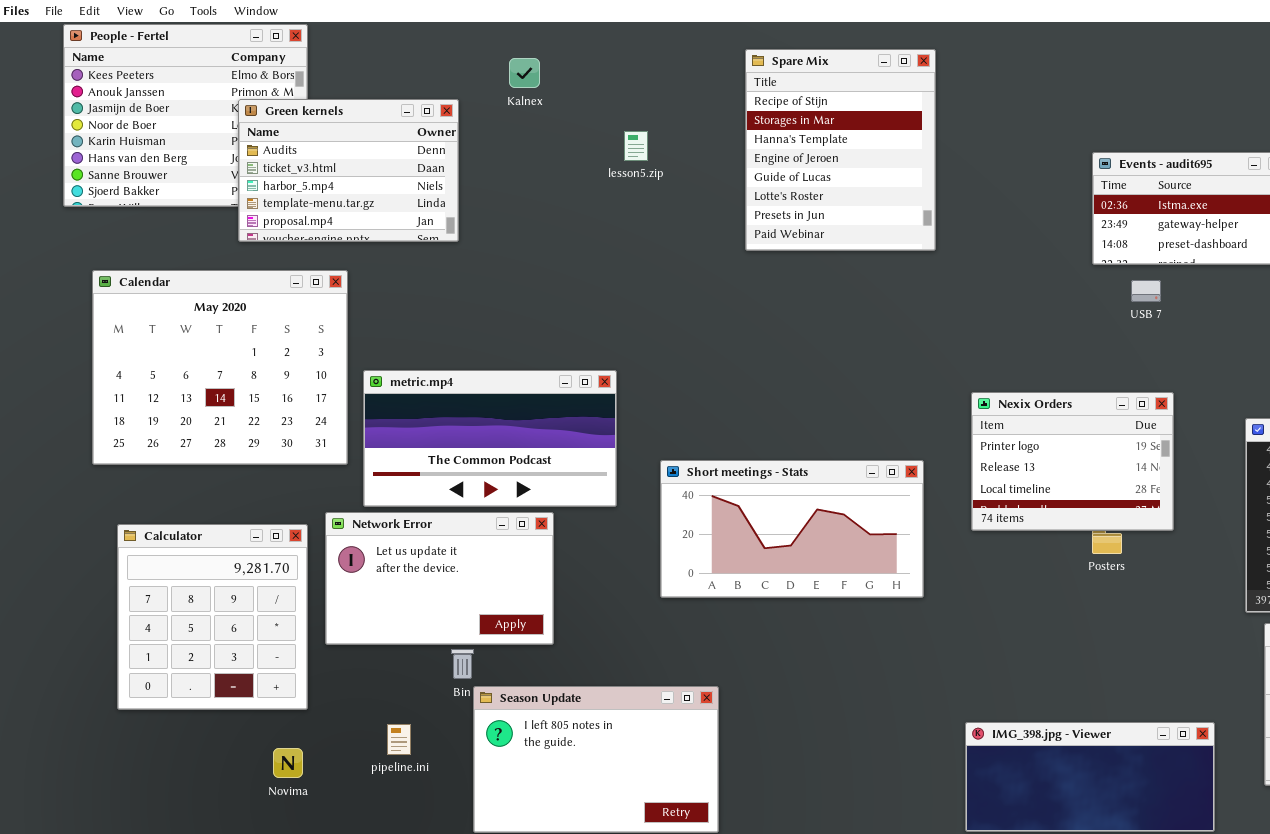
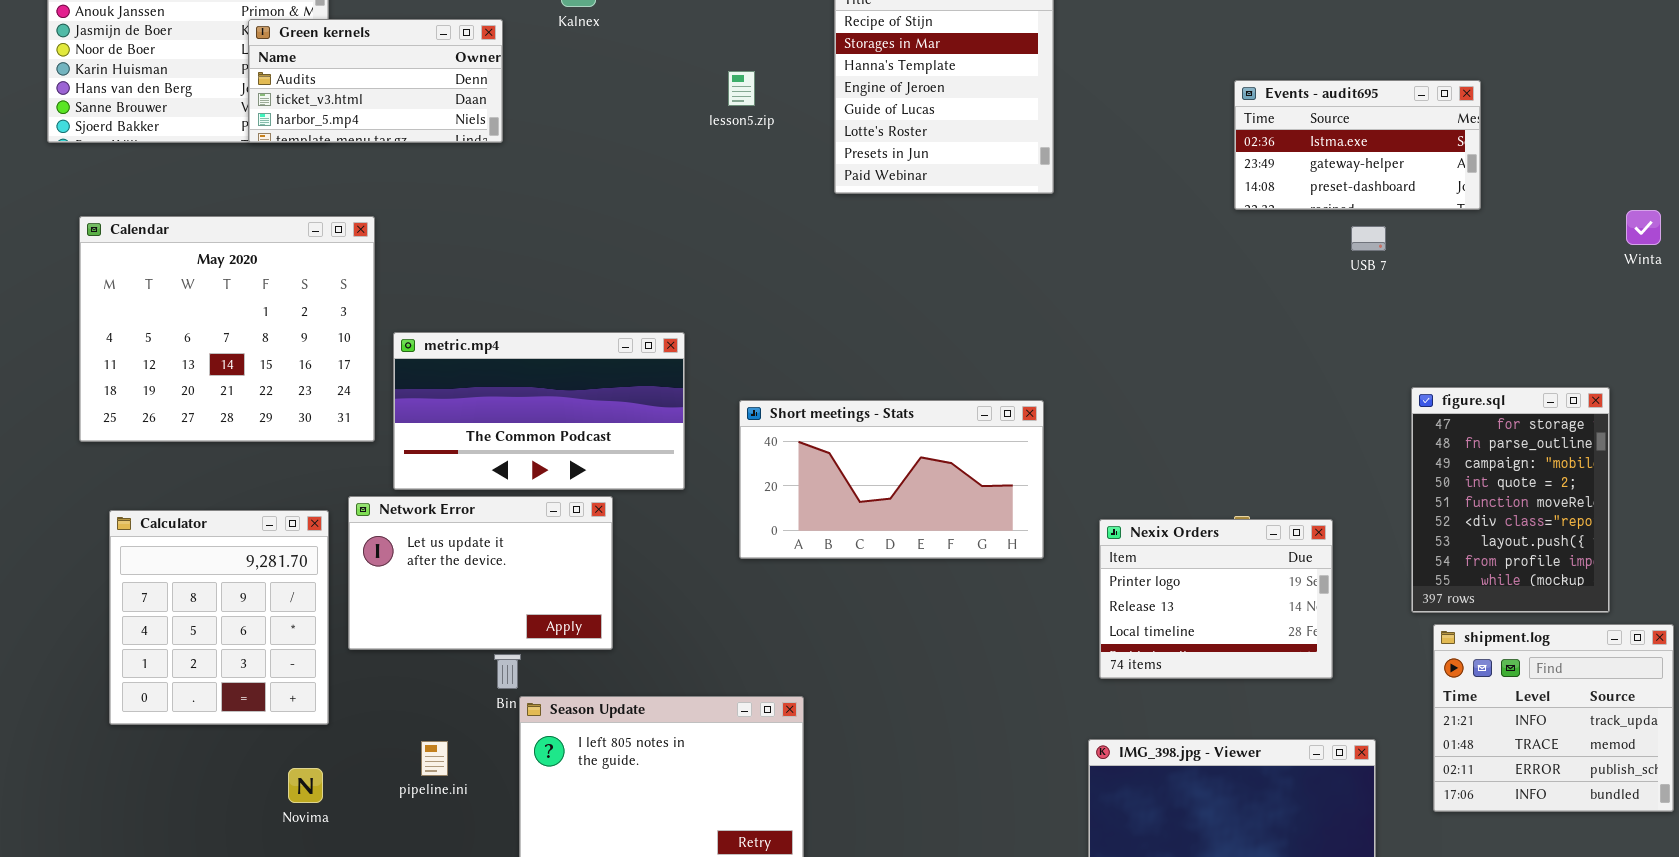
Green kernels: [238,99,459,242] -> [248,19,503,143], resized
lesson5.zip: [624,131,648,161] -> [728,71,755,106], moved
USB 7: [1131,280,1161,302] -> [1351,226,1386,251], moved
Nexix Orders: [971,392,1174,531] -> [1099,519,1333,679], moved
Short meetings - Stats: [660,460,924,598] -> [739,400,1044,559], moved

